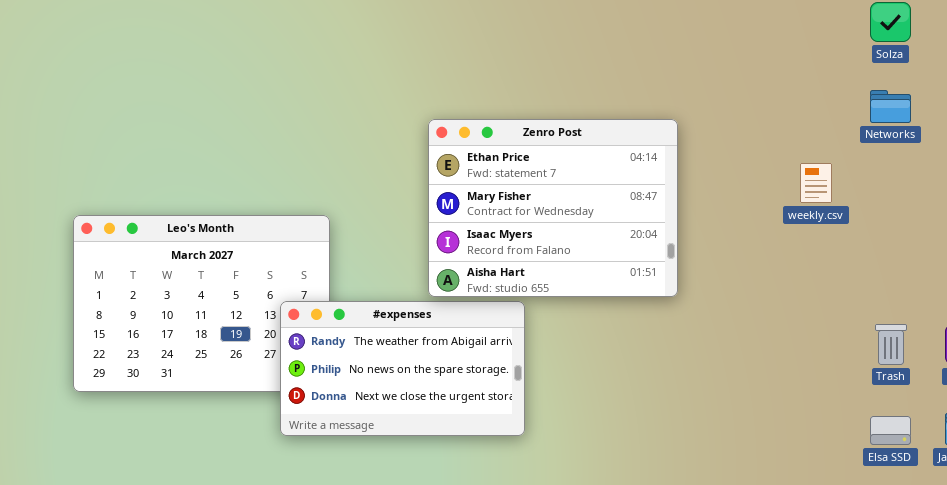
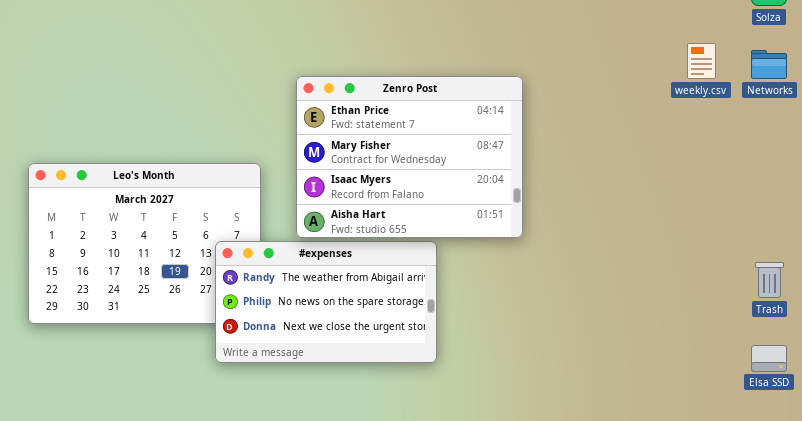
Zenro Post: [428,119,678,297] -> [296,76,523,238], moved
weekly.csv: [800,163,832,203] -> [687,43,716,79], moved

